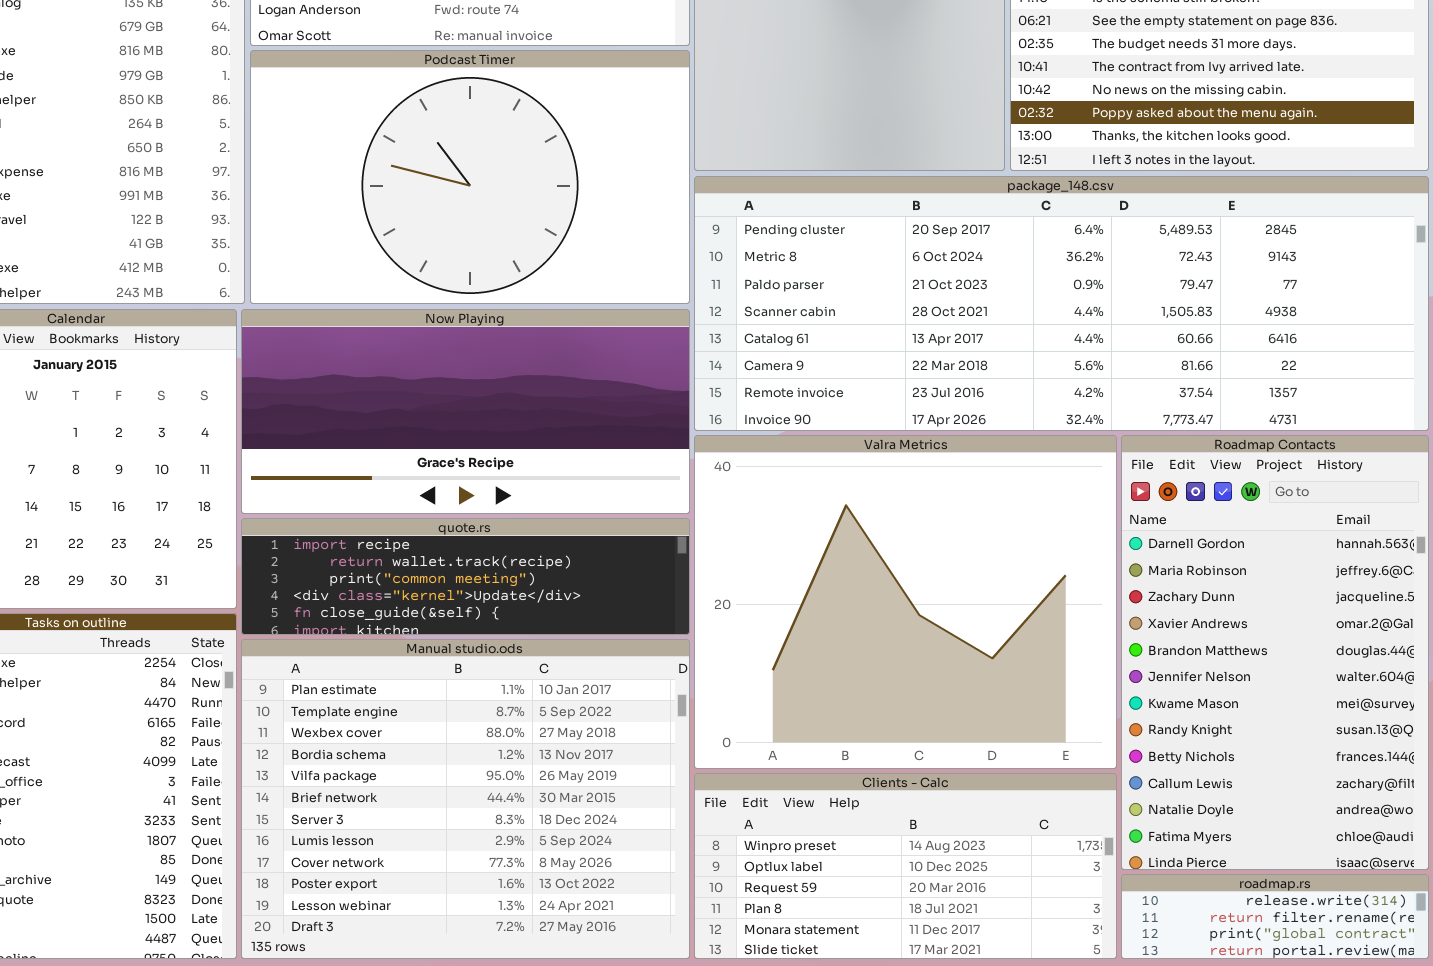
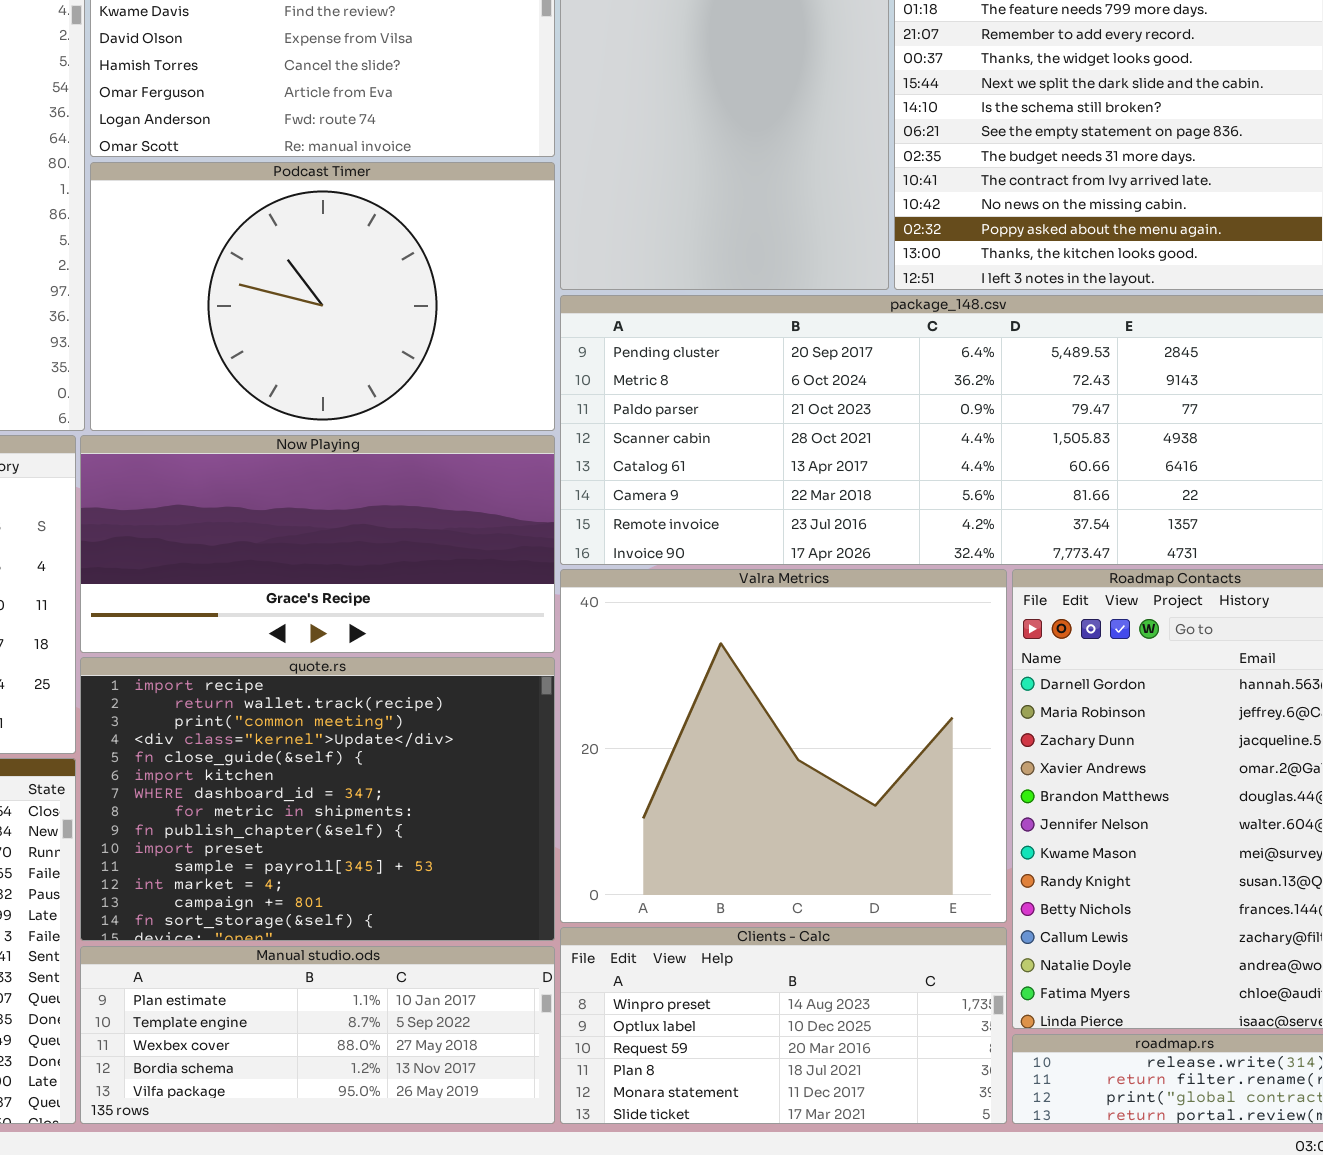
quote.rs: [241,518,690,635] -> [80,657,555,941], resized
Manual studio.ods: [241,639,690,959] -> [80,946,555,1124], resized

